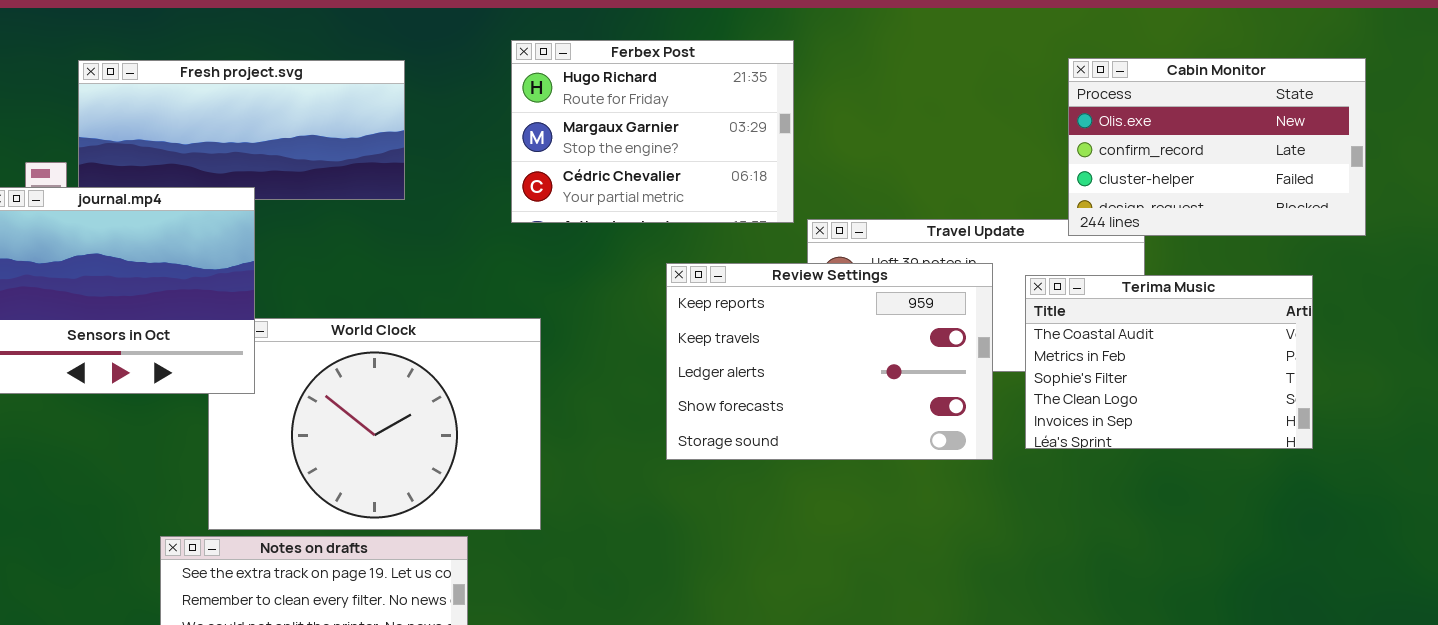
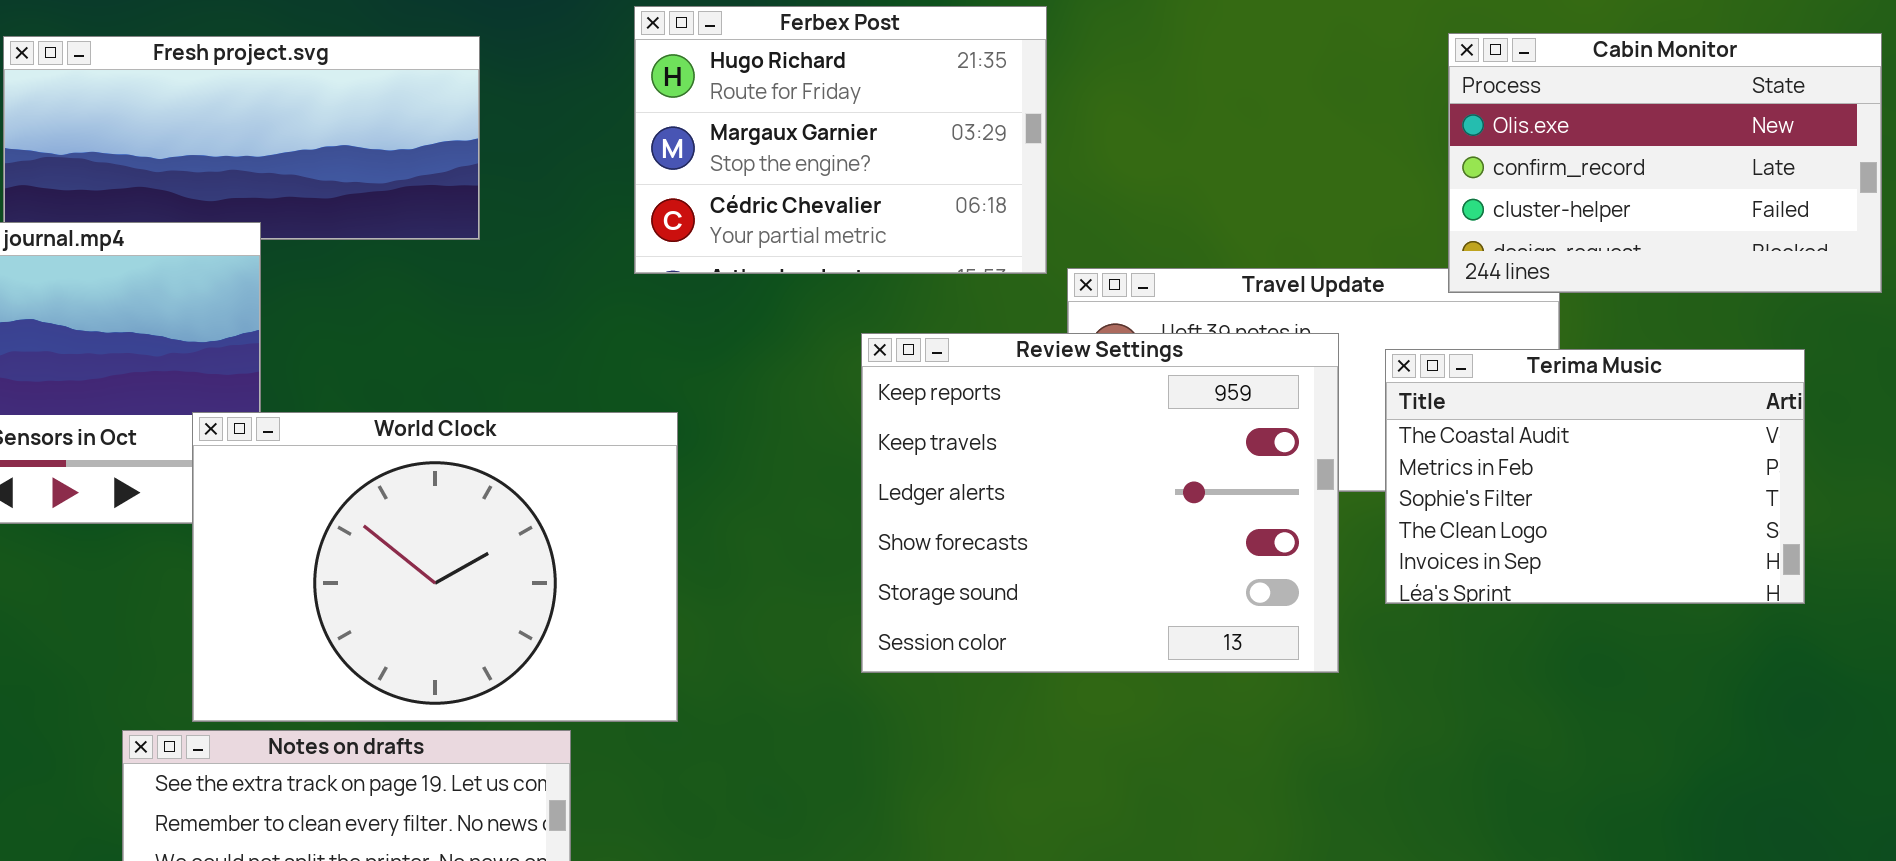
Review Settings: [666,263,993,460] -> [861,333,1339,673], resized
World Clock: [208,318,541,530] -> [192,412,678,722], raised

